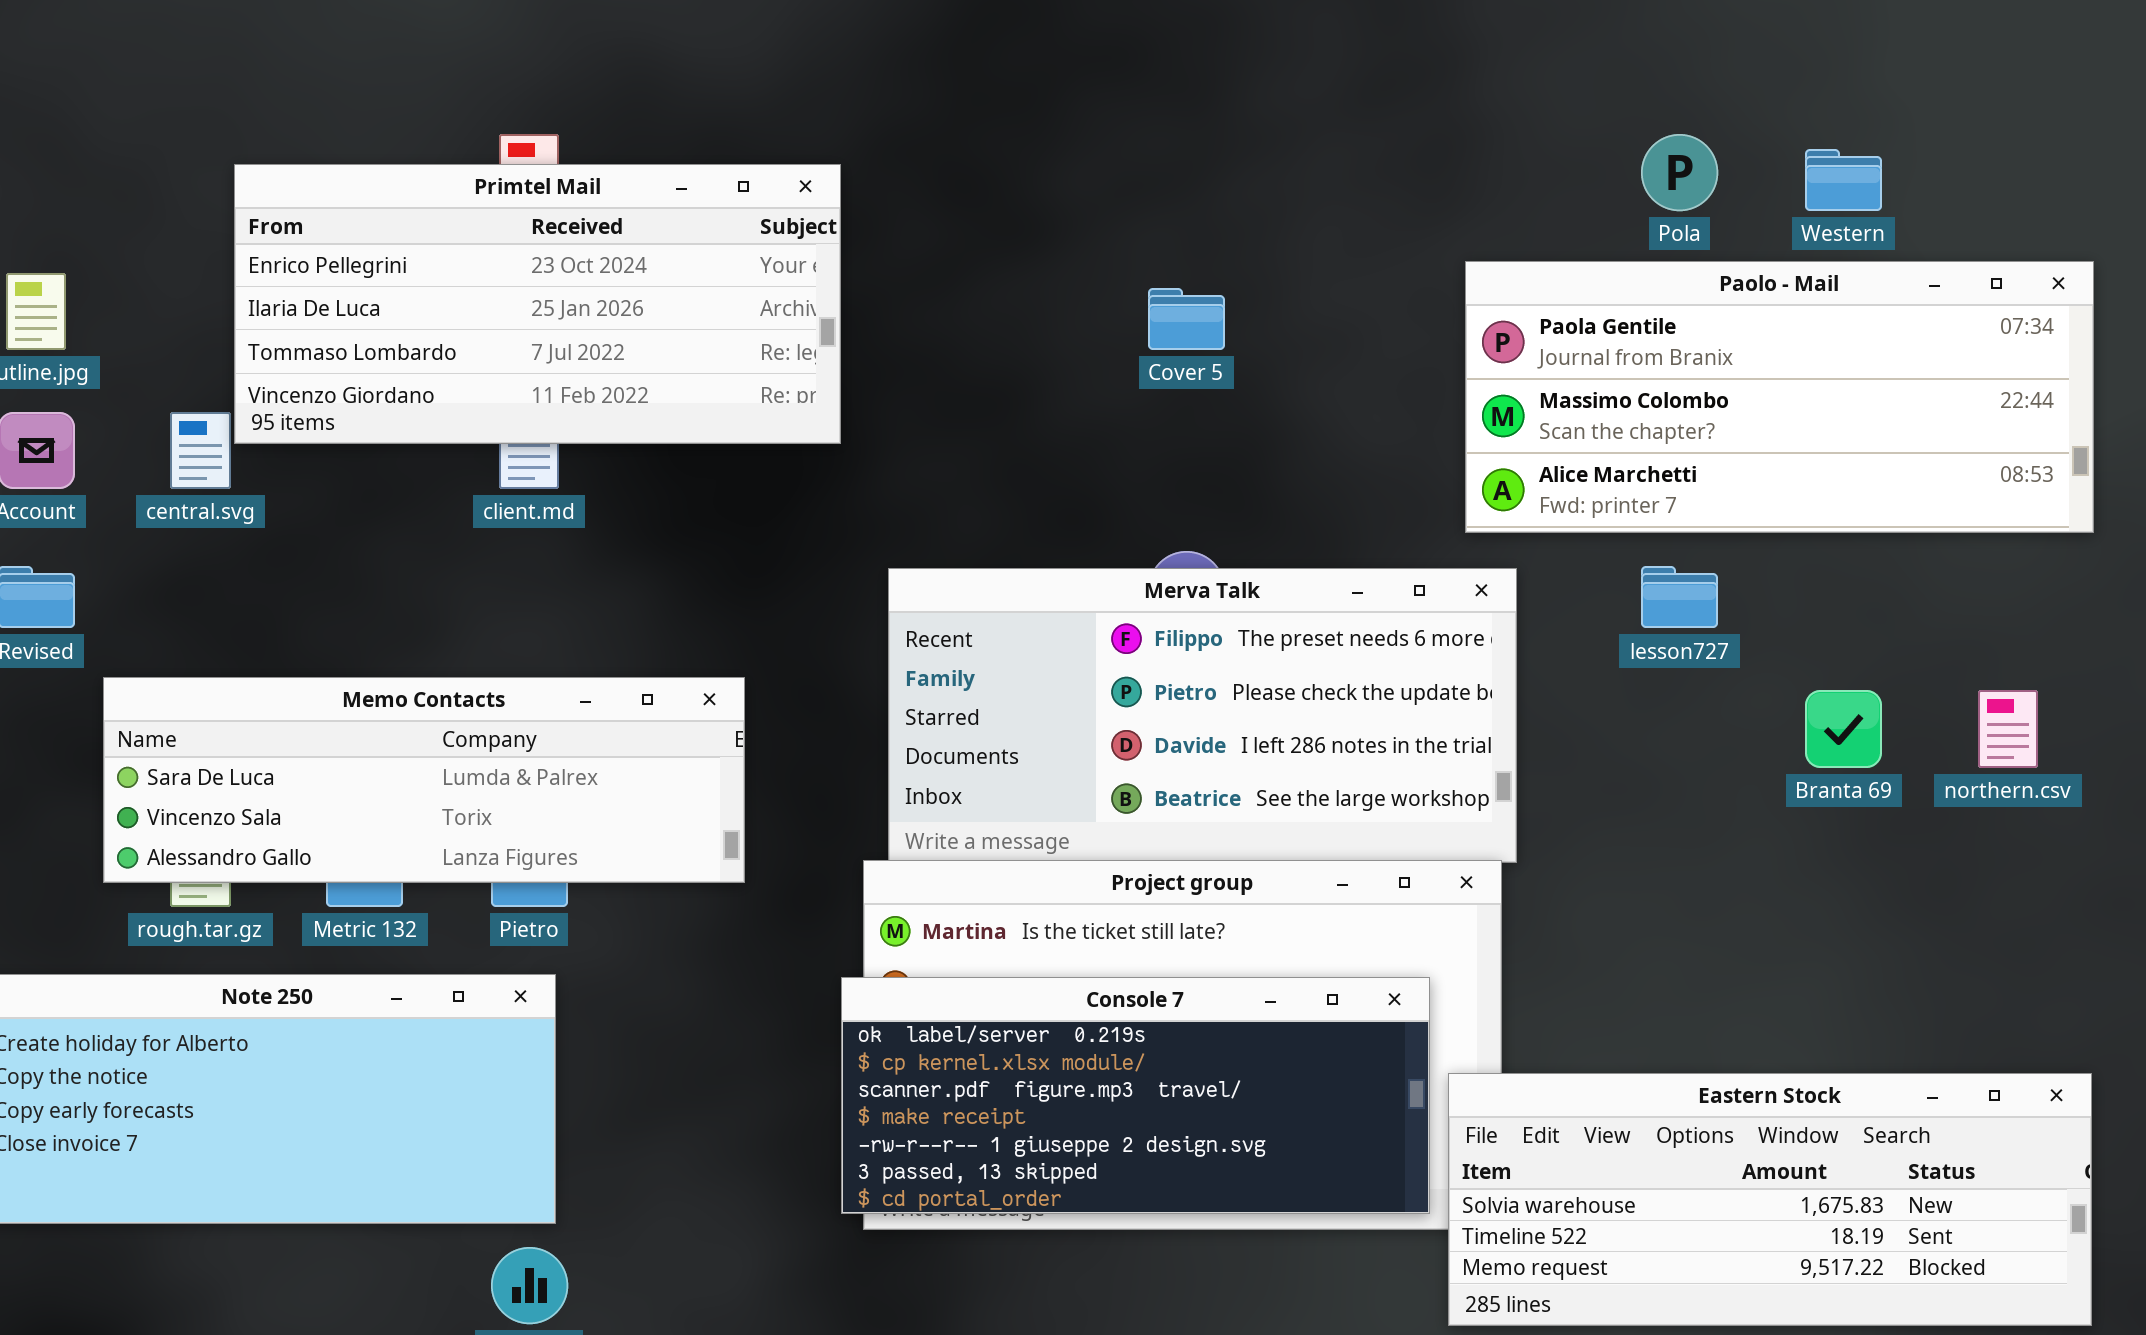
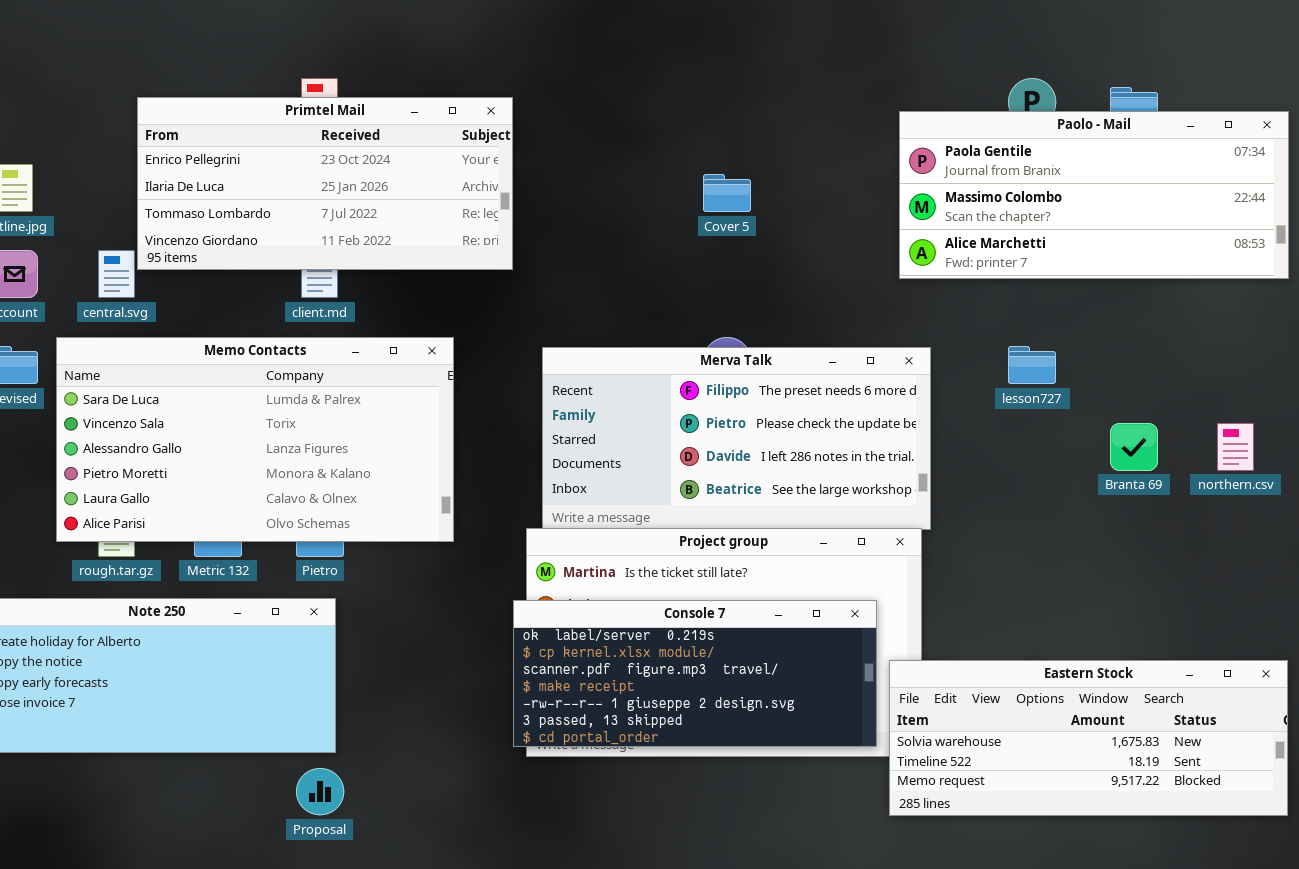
Paolo - Mail: [1465,261,2094,533] -> [899,111,1289,279], moved
Memo Contacts: [103,677,745,883] -> [56,337,454,542], resized

